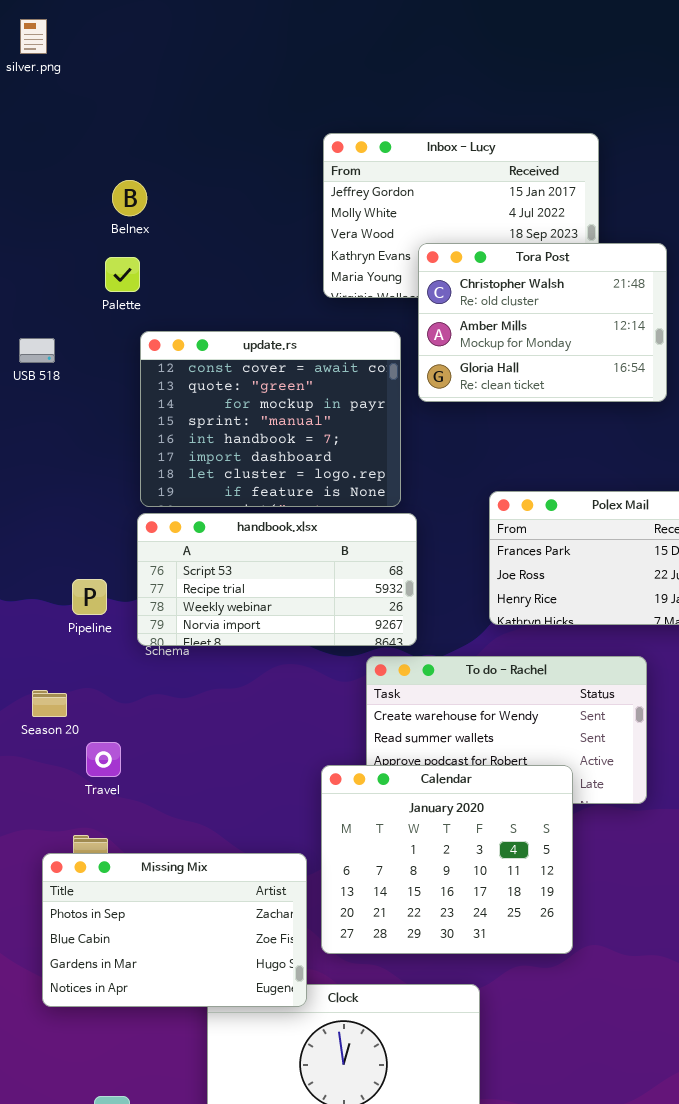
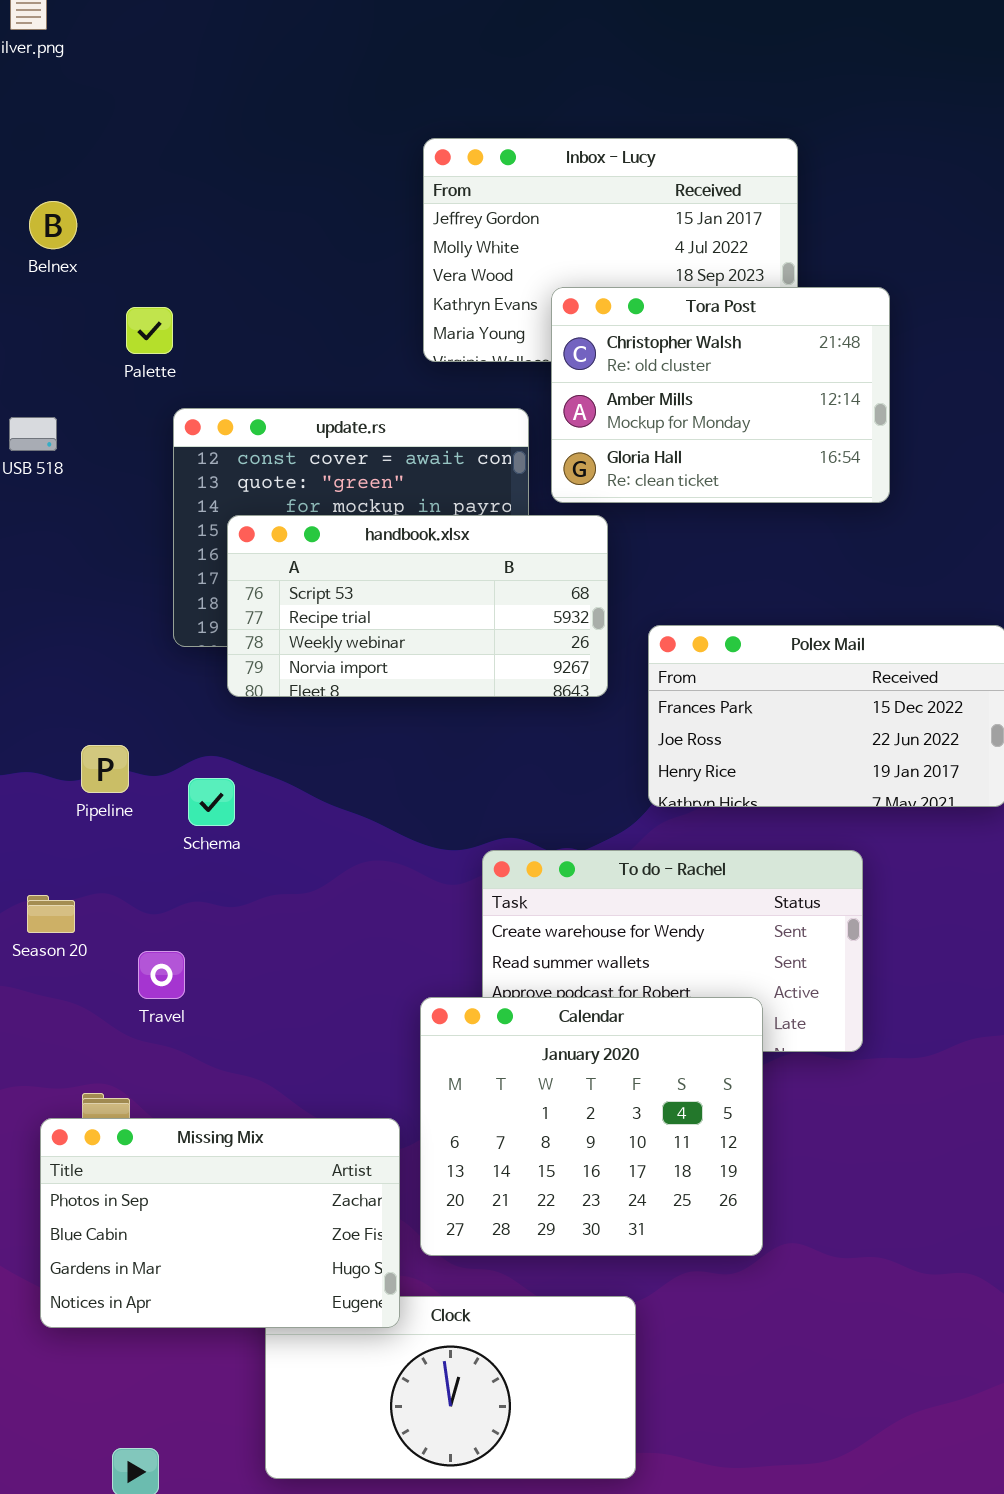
Belnex: [112,180,147,216] -> [29,201,77,249], moved
handbook.xlsx: [137,513,417,646] -> [227,515,608,697], moved
Travel: [86,742,121,777] -> [138,951,185,999], moved

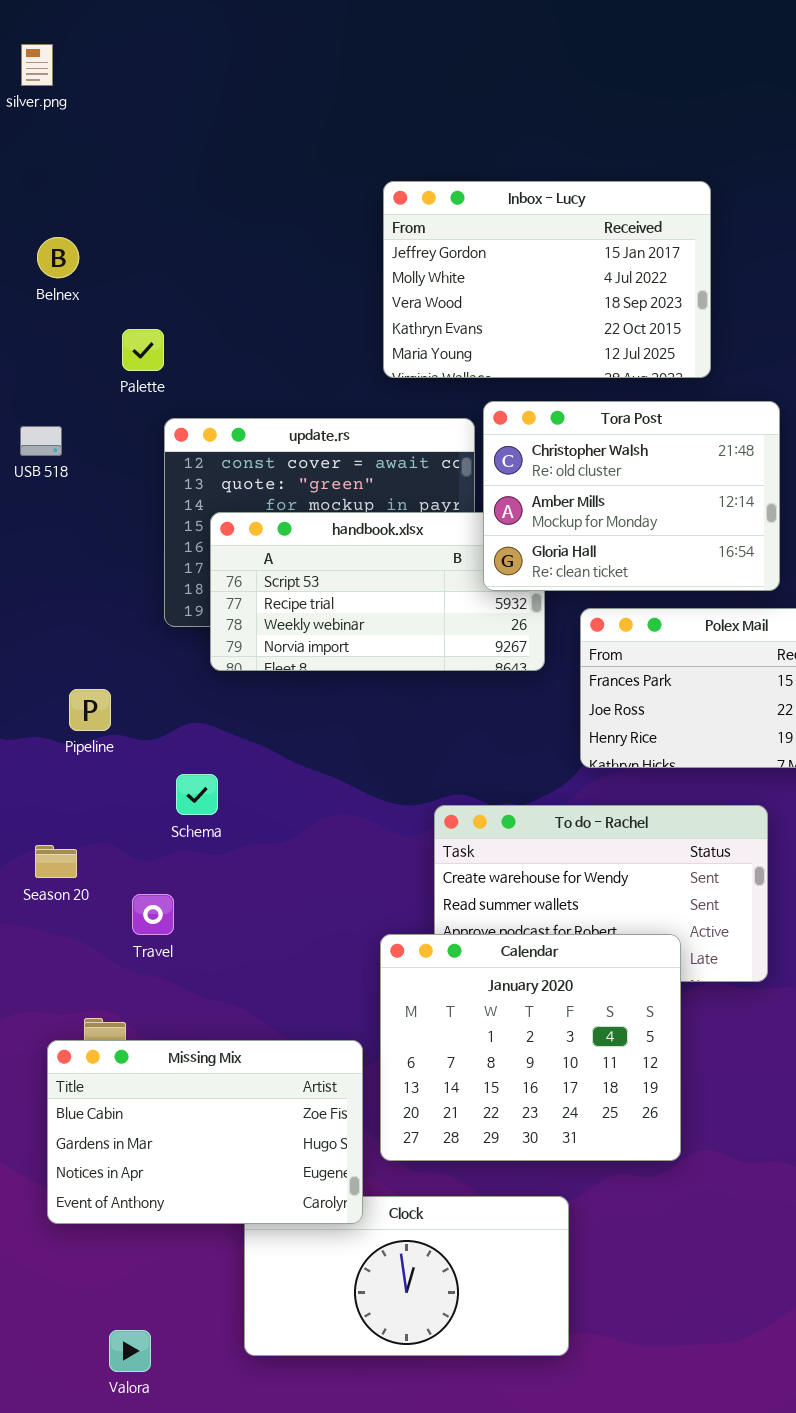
Tora Post: [551,287,890,503] -> [483,401,780,591], moved
Pipeline: [81,745,129,793] -> [69,689,111,731], moved
Schema: [188,778,235,826] -> [176,774,218,815], moved
Missing Mix: [40,1118,400,1328] -> [47,1040,363,1224], scrolled down 1 row

